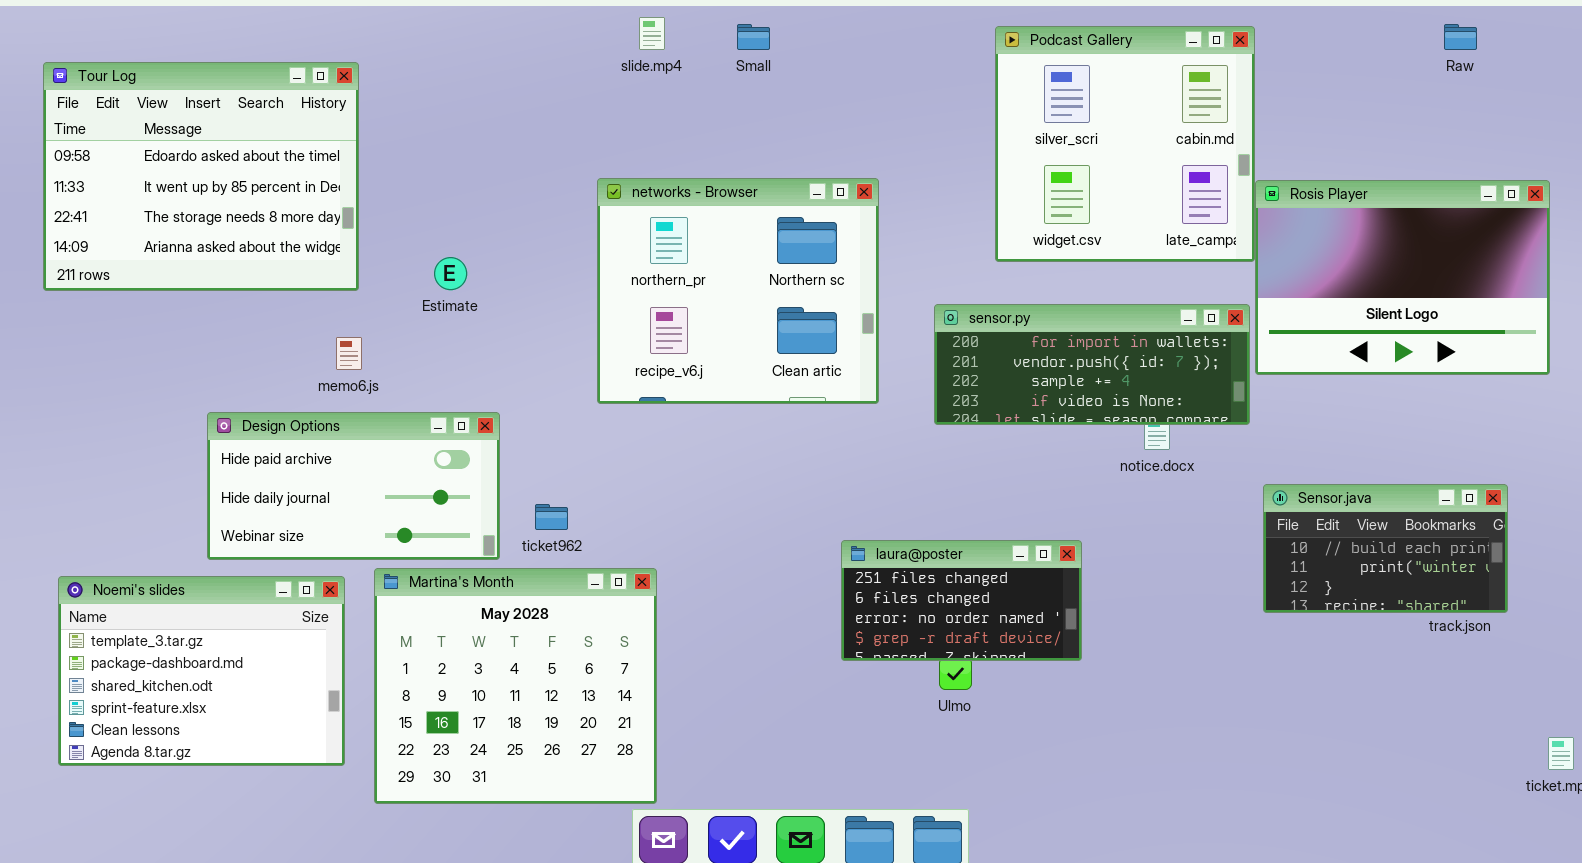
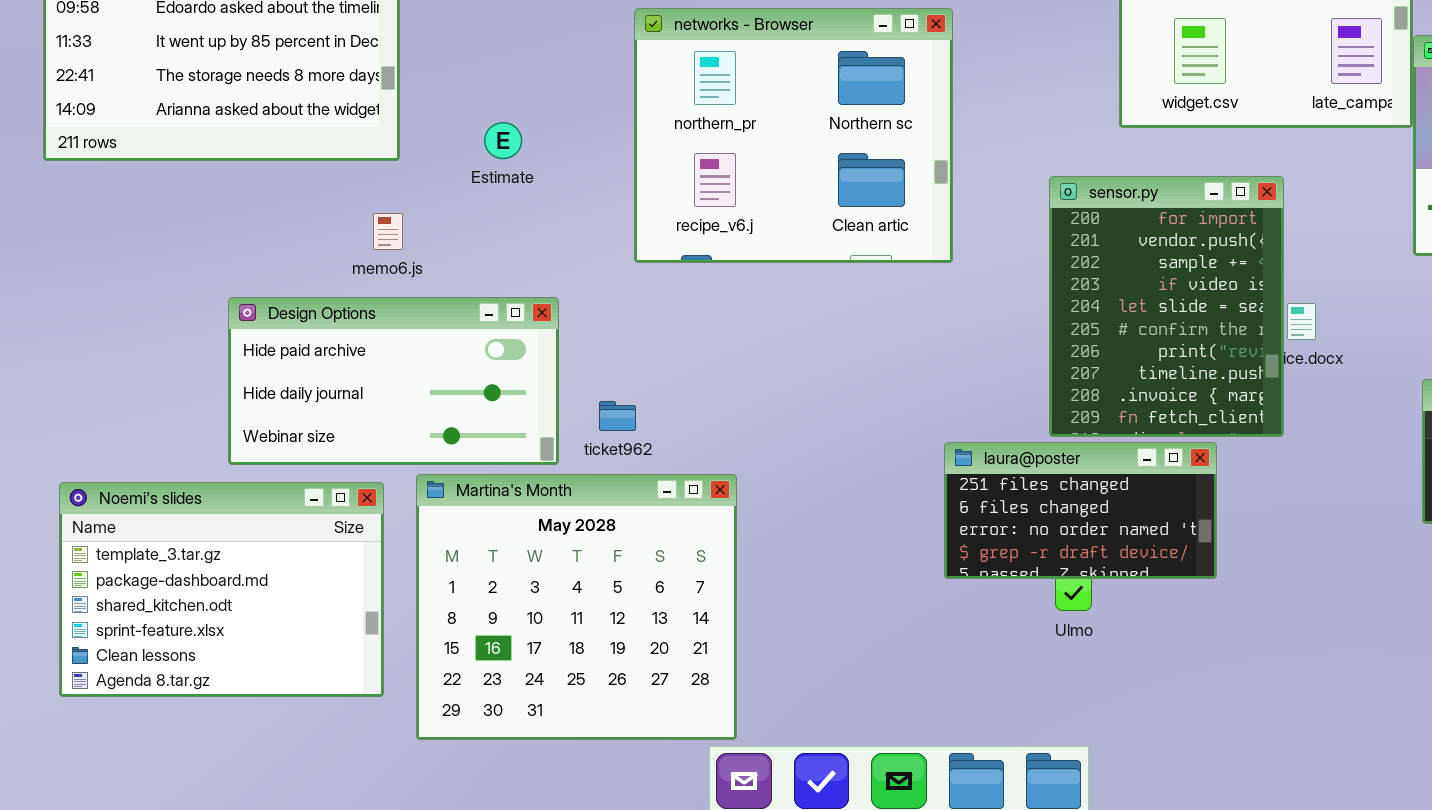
networks - Browser: [597,178,879,404] -> [634,8,953,263], moved
sensor.py: [934,304,1250,425] -> [1049,176,1284,437], resized

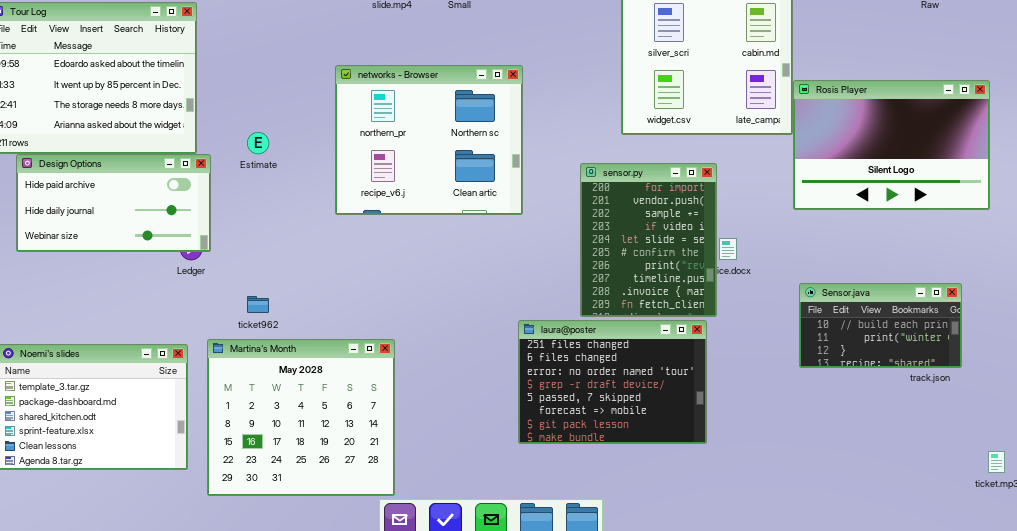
Design Options: [228,297,559,465] -> [16,154,211,252], moved
ticket962: [599,401,636,431] -> [247,296,269,313], moved
laura@poster: [944,442,1217,579] -> [518,320,707,444], resized

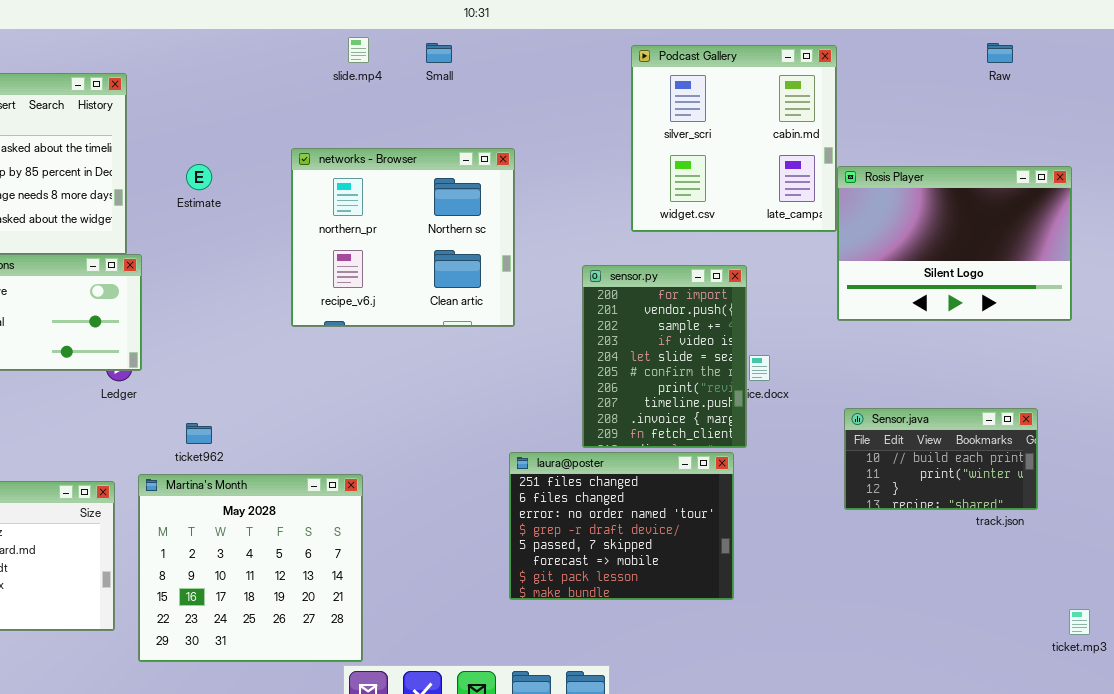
Estimate: [247,132,269,154] -> [186,164,212,190], moved

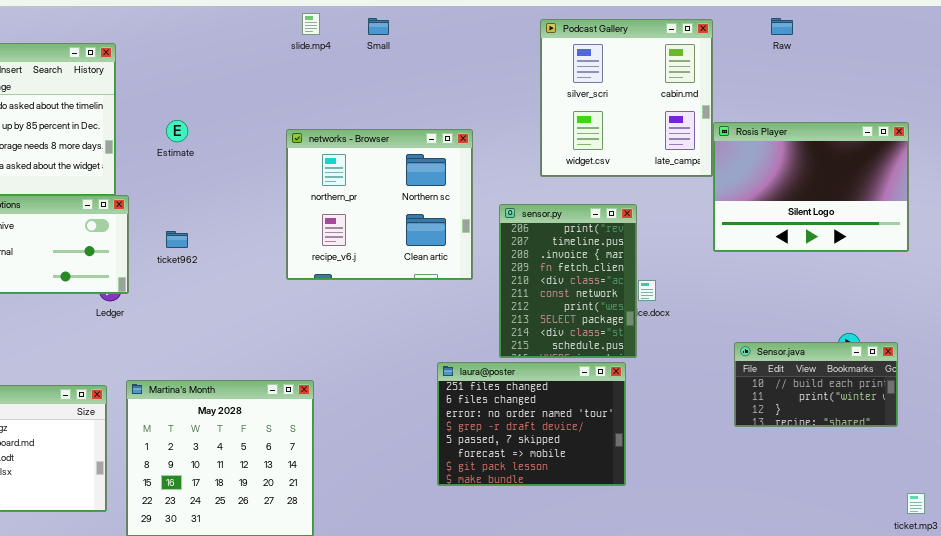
Raw: [987,43,1013,63] -> [771,18,793,35], moved
networks - Browser: [291,148,515,327] -> [286,129,473,280], moved
sensor.py: [582,265,747,448] -> [499,204,637,358], scrolled down 6 rows
Sensor.java: [844,408,1038,510] -> [734,342,898,427], moved
ticket962: [186,423,212,444] -> [166,231,188,248], moved

